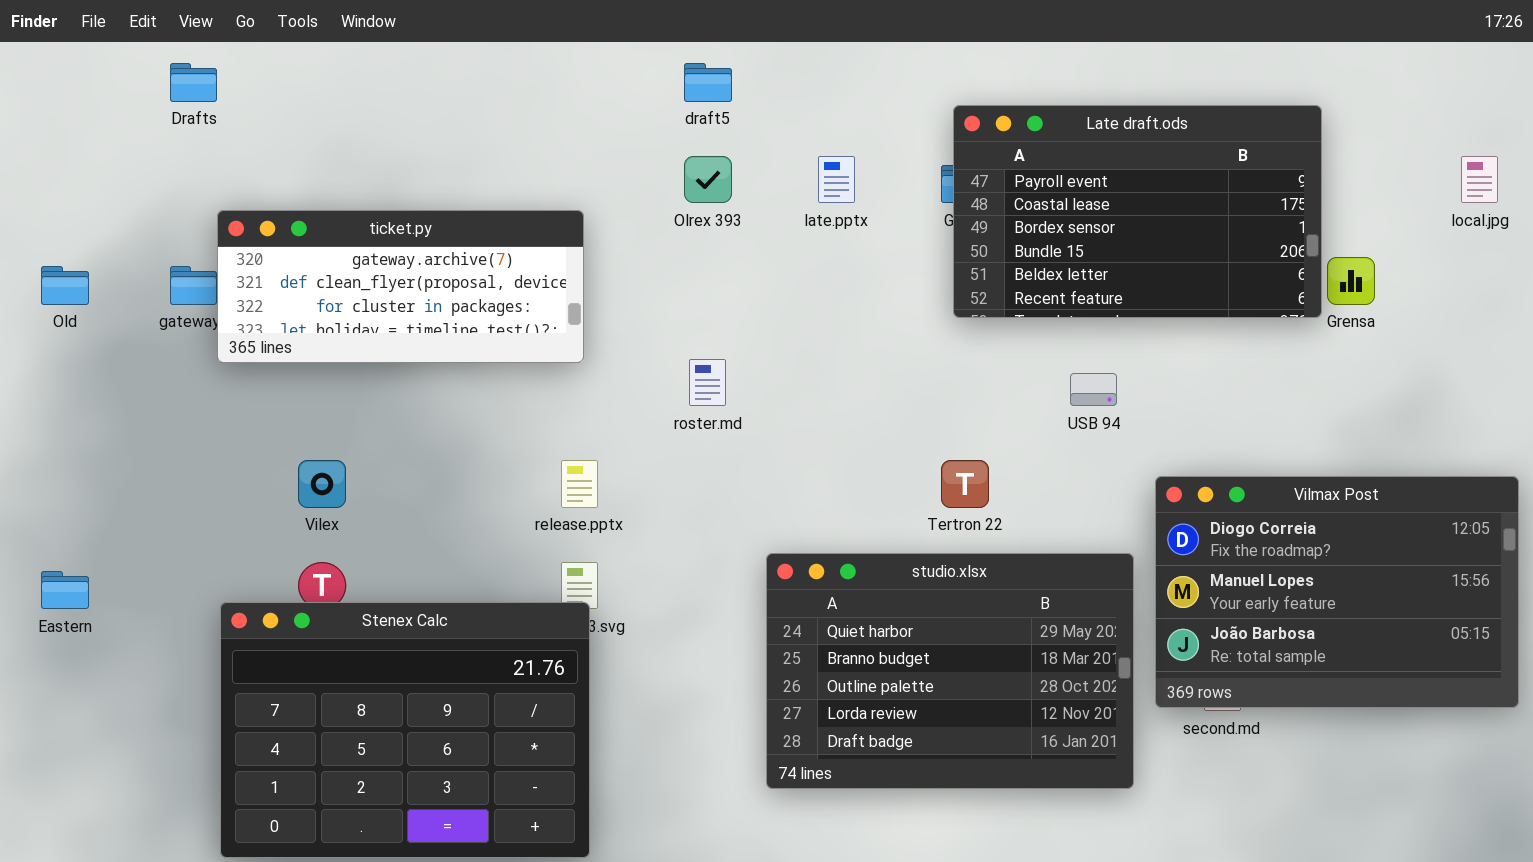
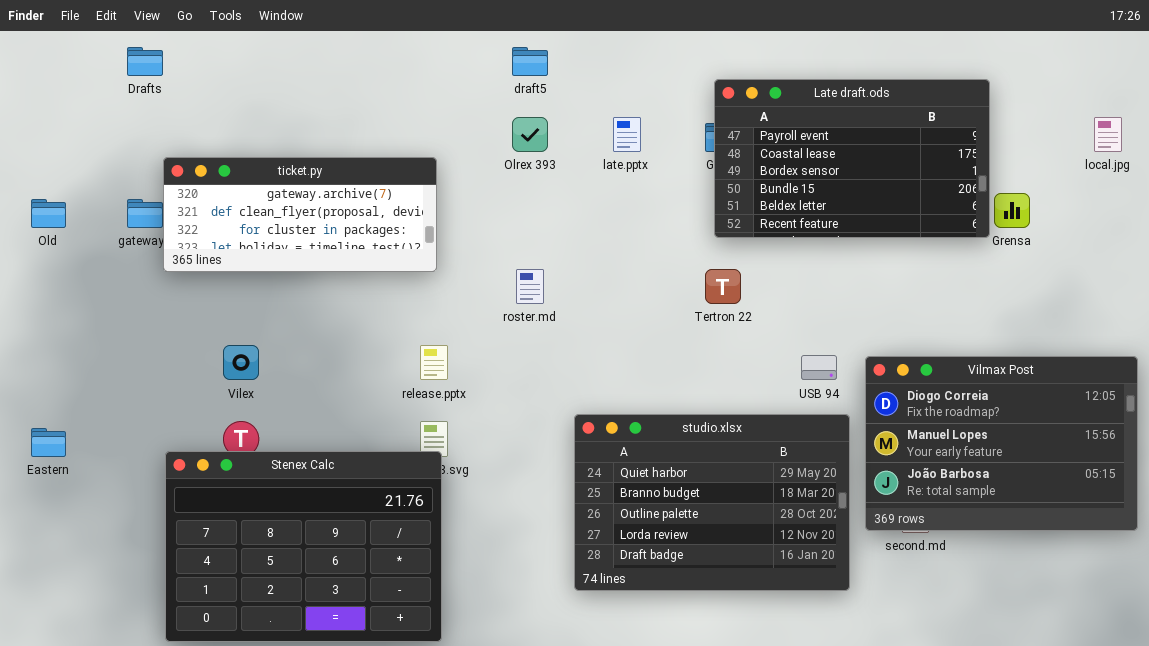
USB 94: [1070,373,1117,406] -> [801,355,837,380], moved
Tertron 22: [941,460,989,508] -> [705,269,741,304], moved

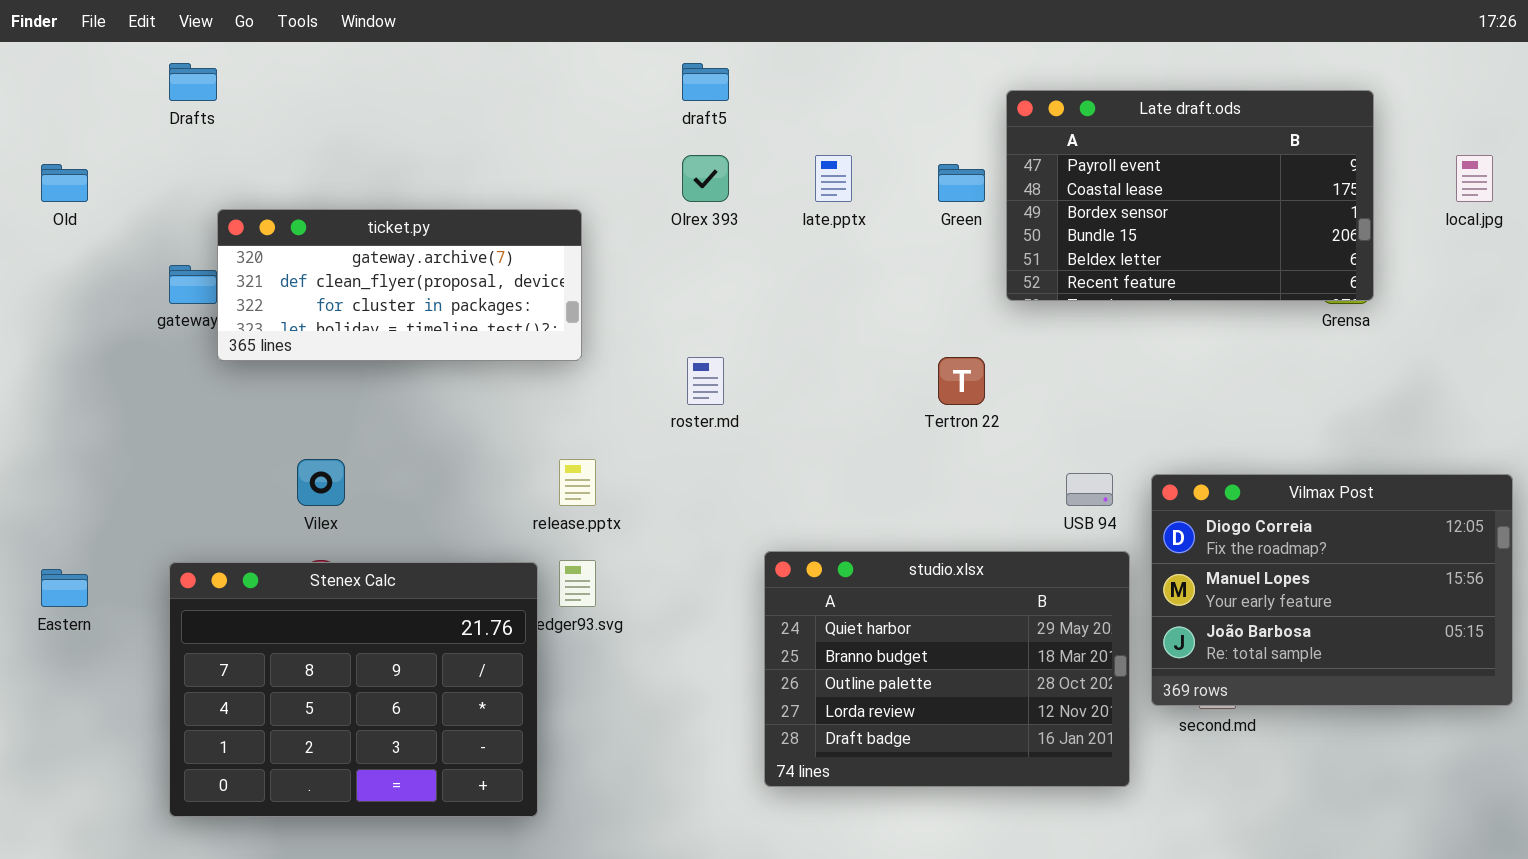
Late draft.ods: [714,79,990,238] -> [1006,90,1374,301], moved
Old: [31,199,66,228] -> [41,164,88,202], moved
Stenex Calc: [165,451,442,642] -> [169,562,538,817], moved

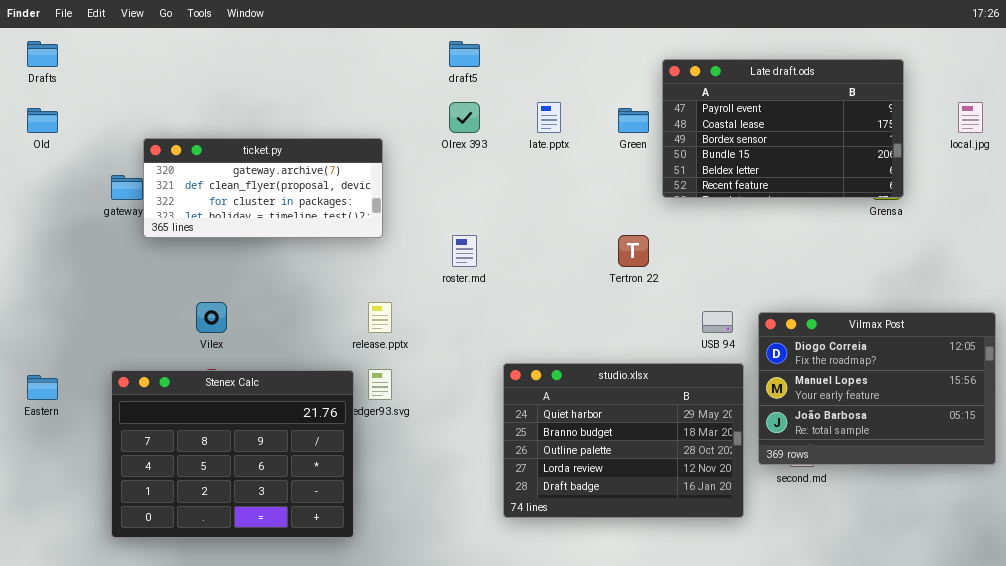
Drafts: [169,63,217,101] -> [27,41,58,67], moved

